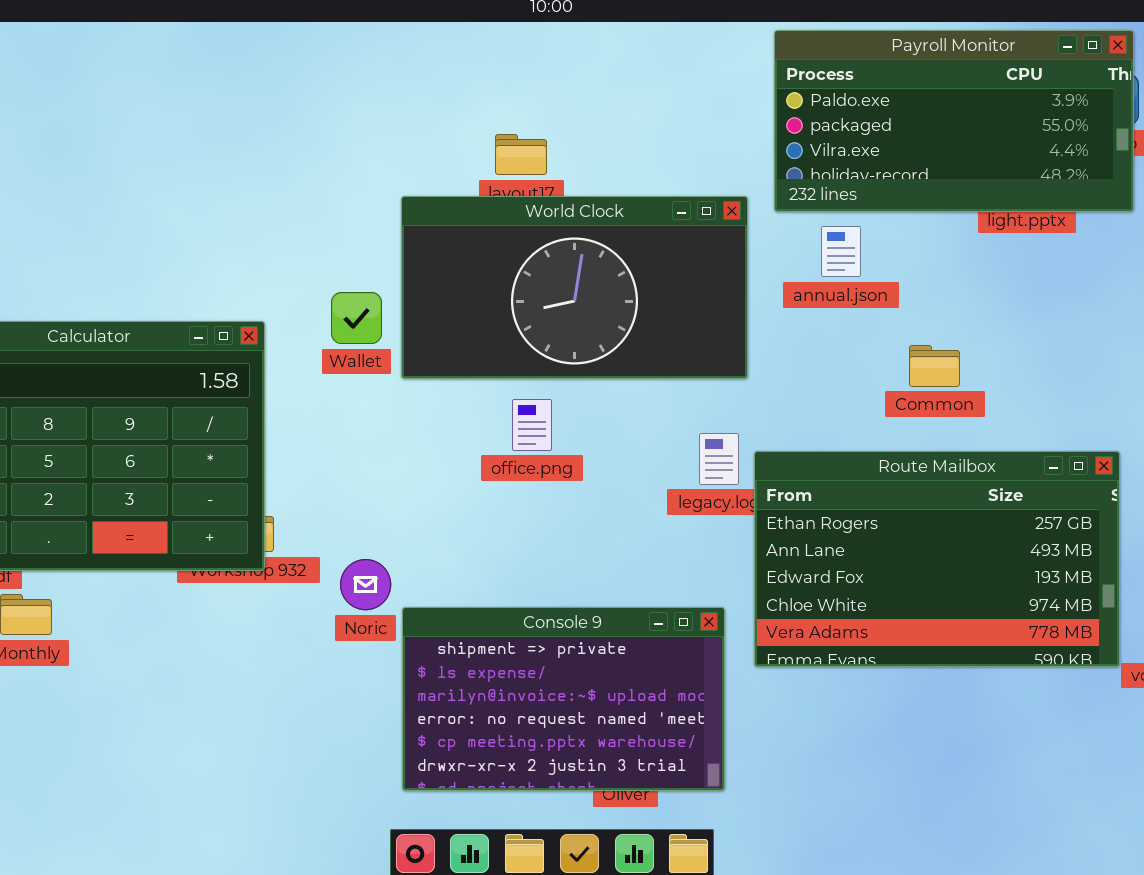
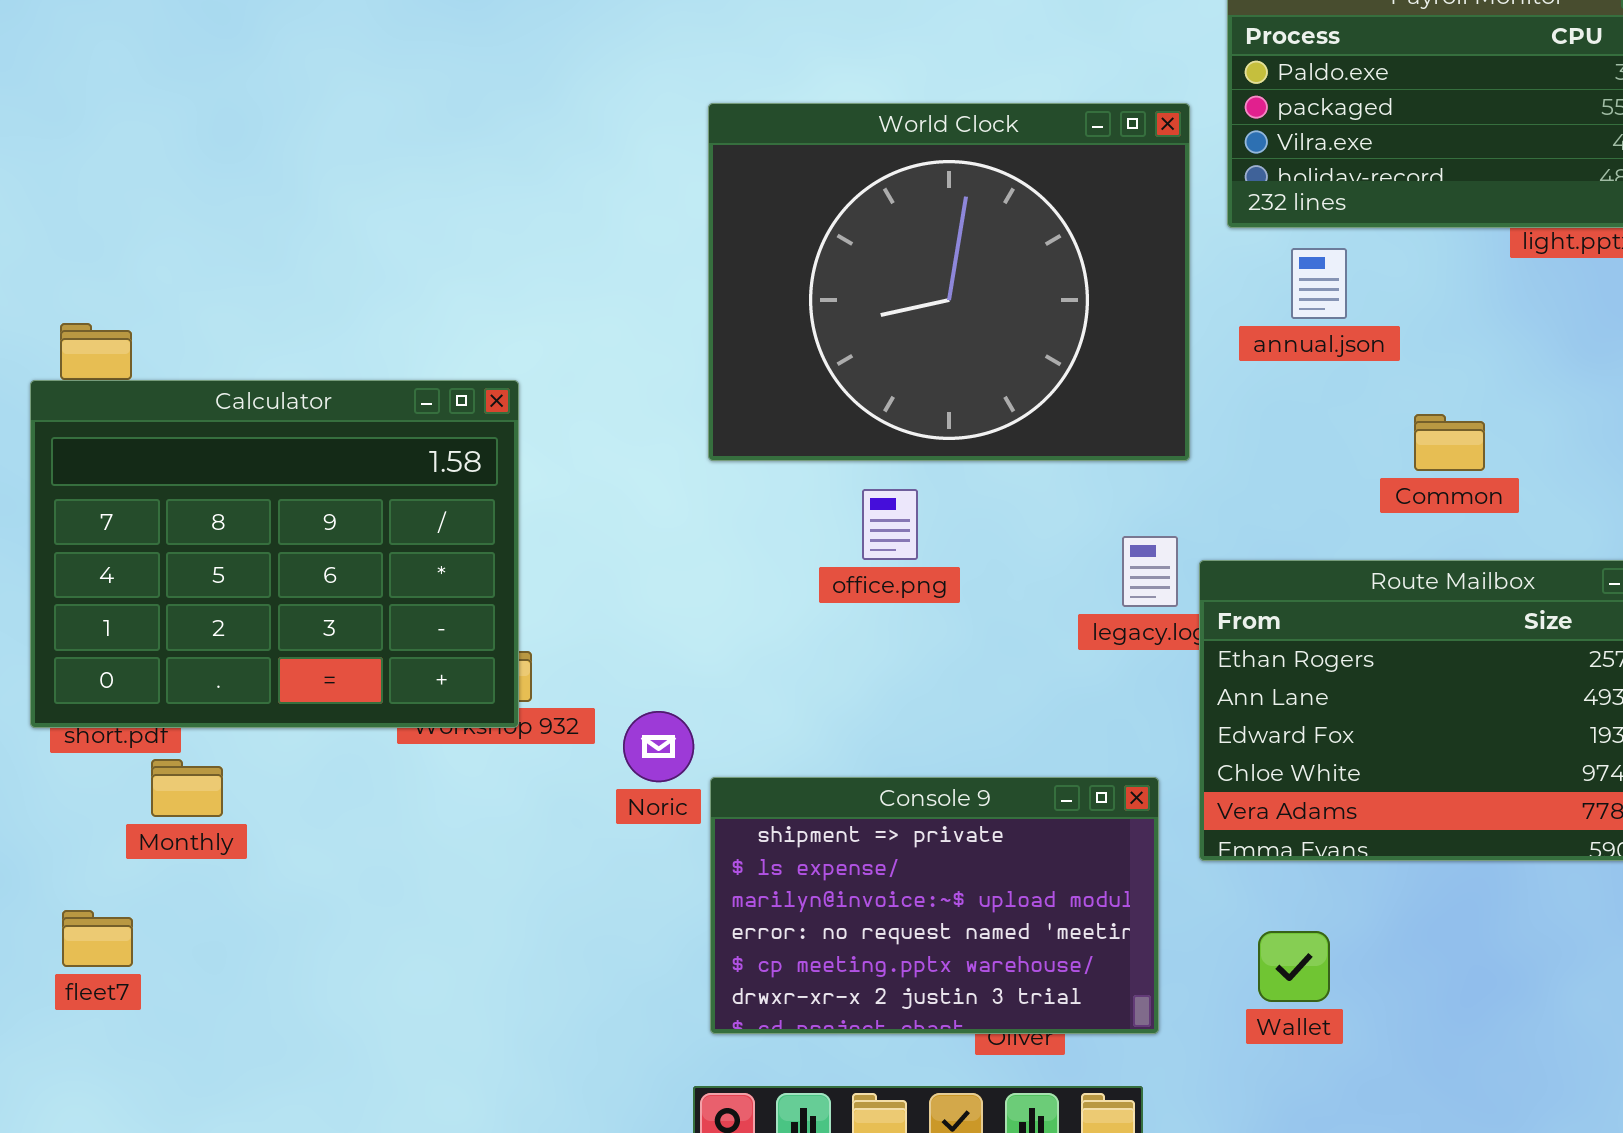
World Clock: [401,196,748,379] -> [708,103,1190,461], resized
Wallet: [331,292,382,344] -> [1258,931,1330,1002], moved

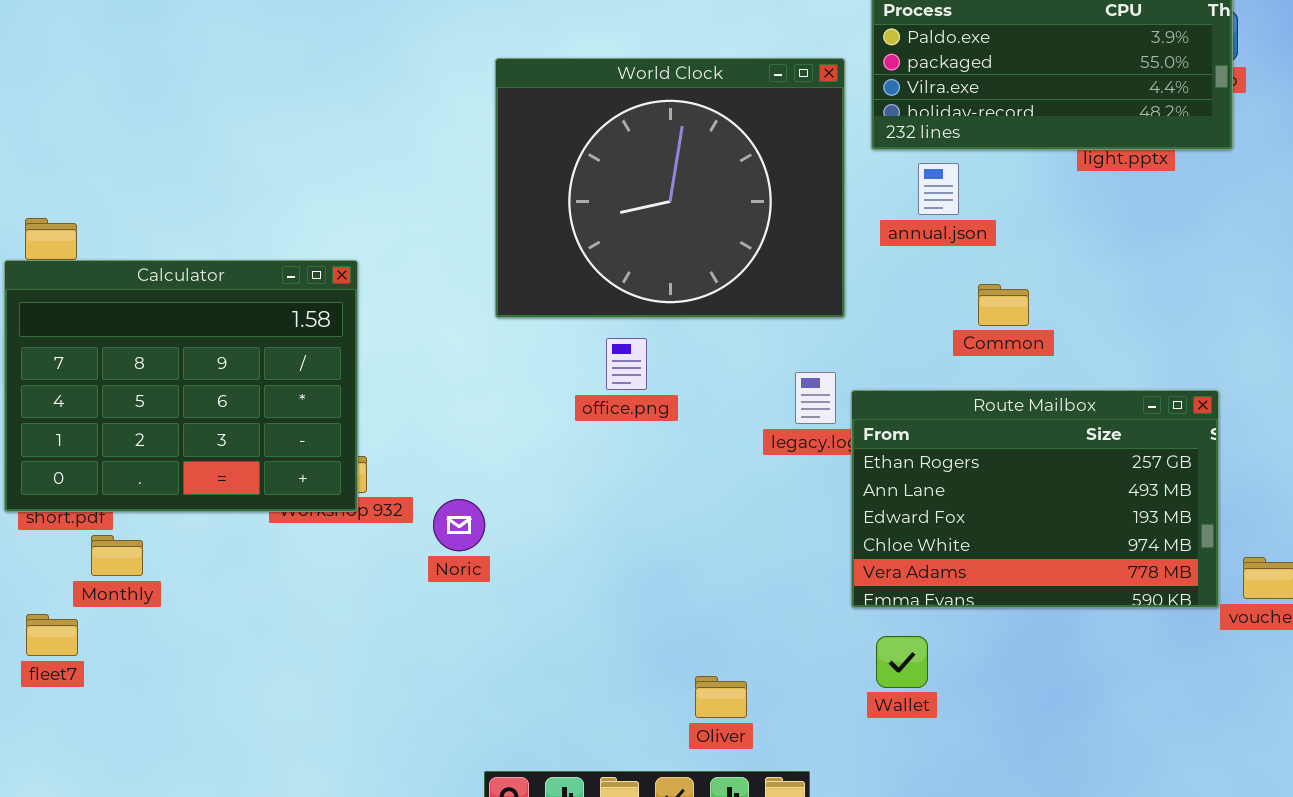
Common: [1414,414,1485,471] -> [978,284,1029,326], moved
Console 9: [710,777,1159,1034] -> none, closed
fleet7: [62,910,133,967] -> [26,614,78,656], moved
Wallet: [1258,931,1330,1002] -> [876,636,928,688], moved

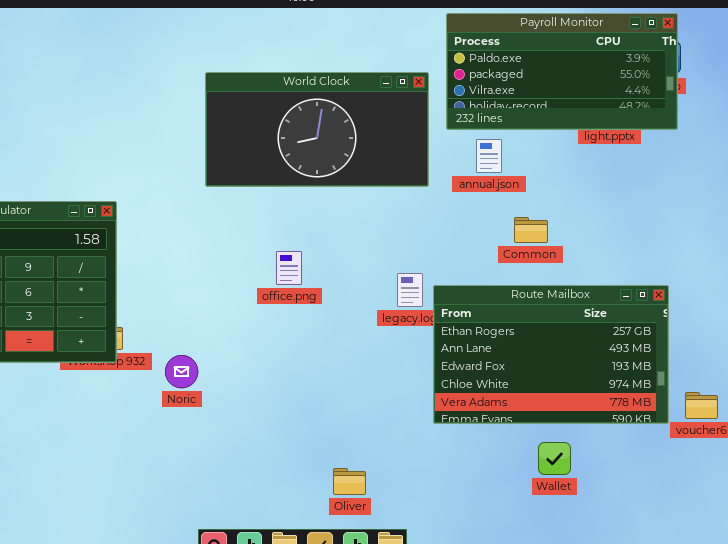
World Clock: [495,58,845,318] -> [205,72,429,187], resized
Wallet: [876,636,928,688] -> [538,442,571,475], moved

